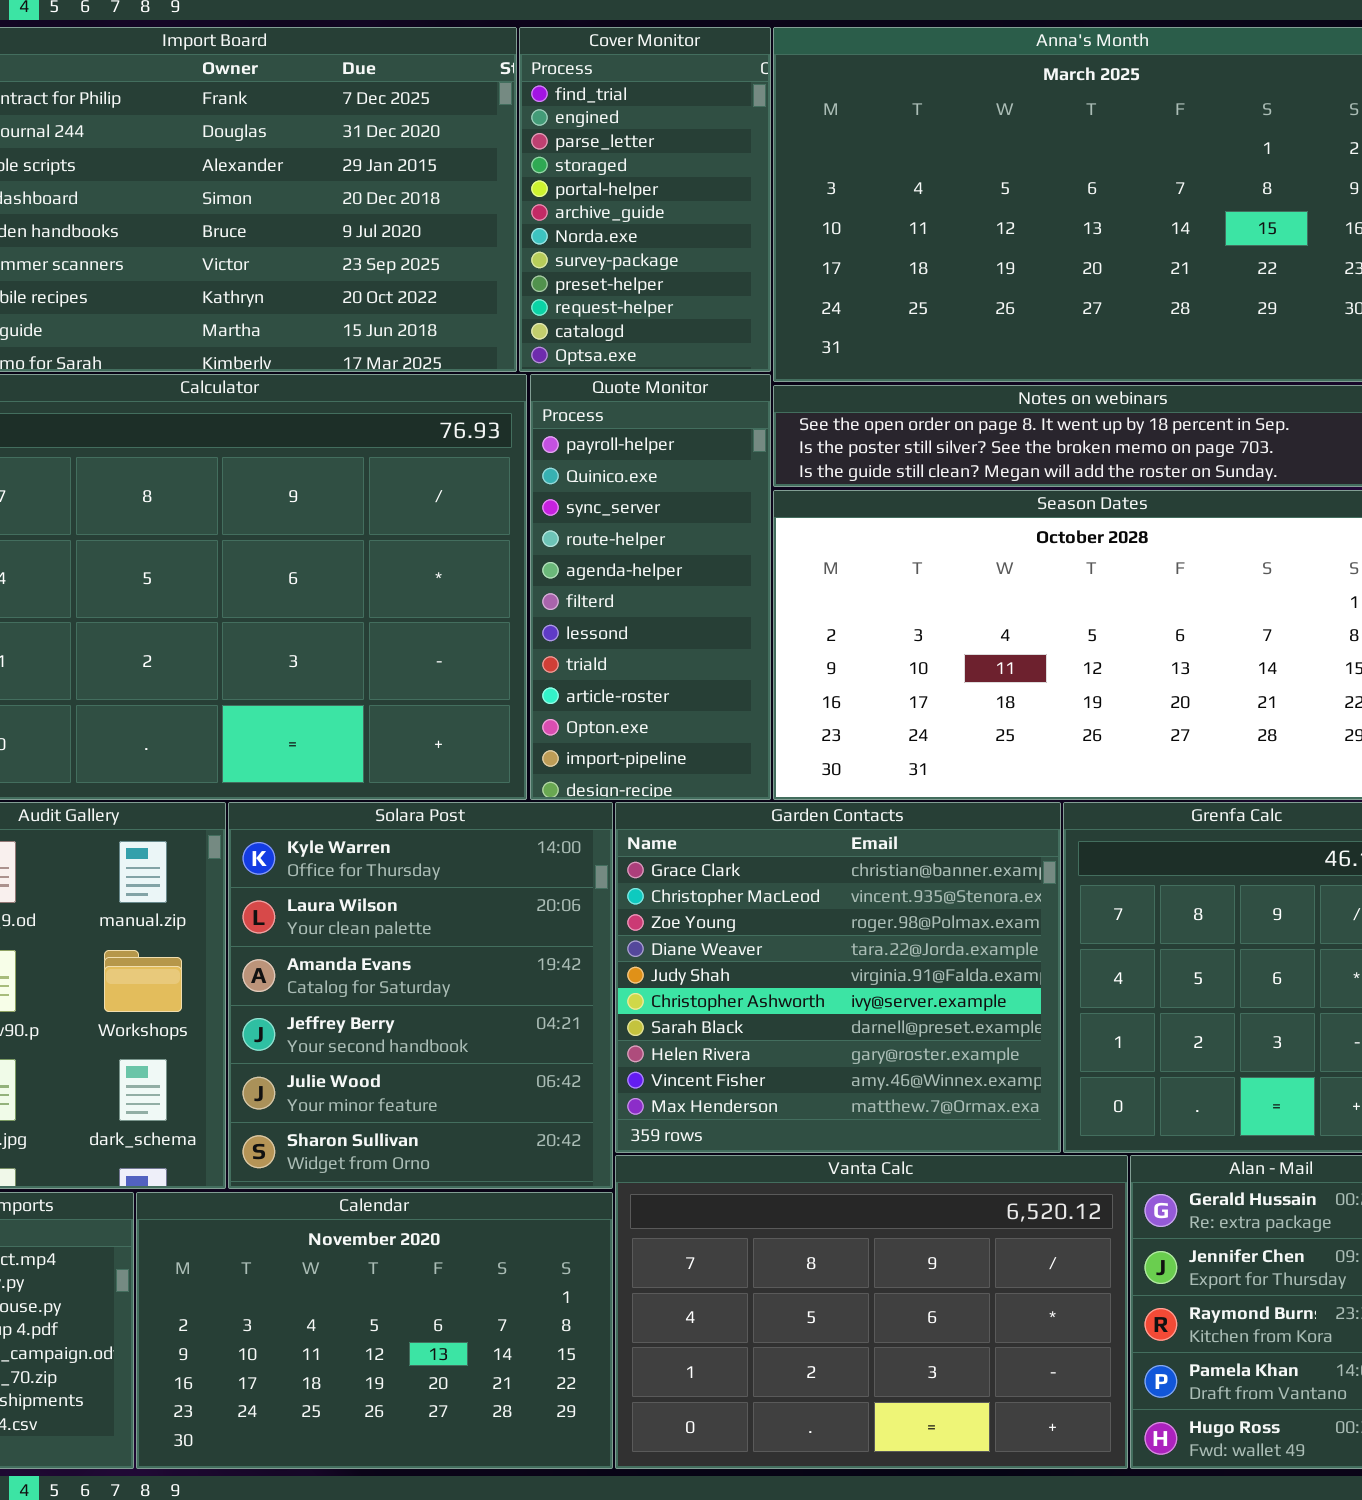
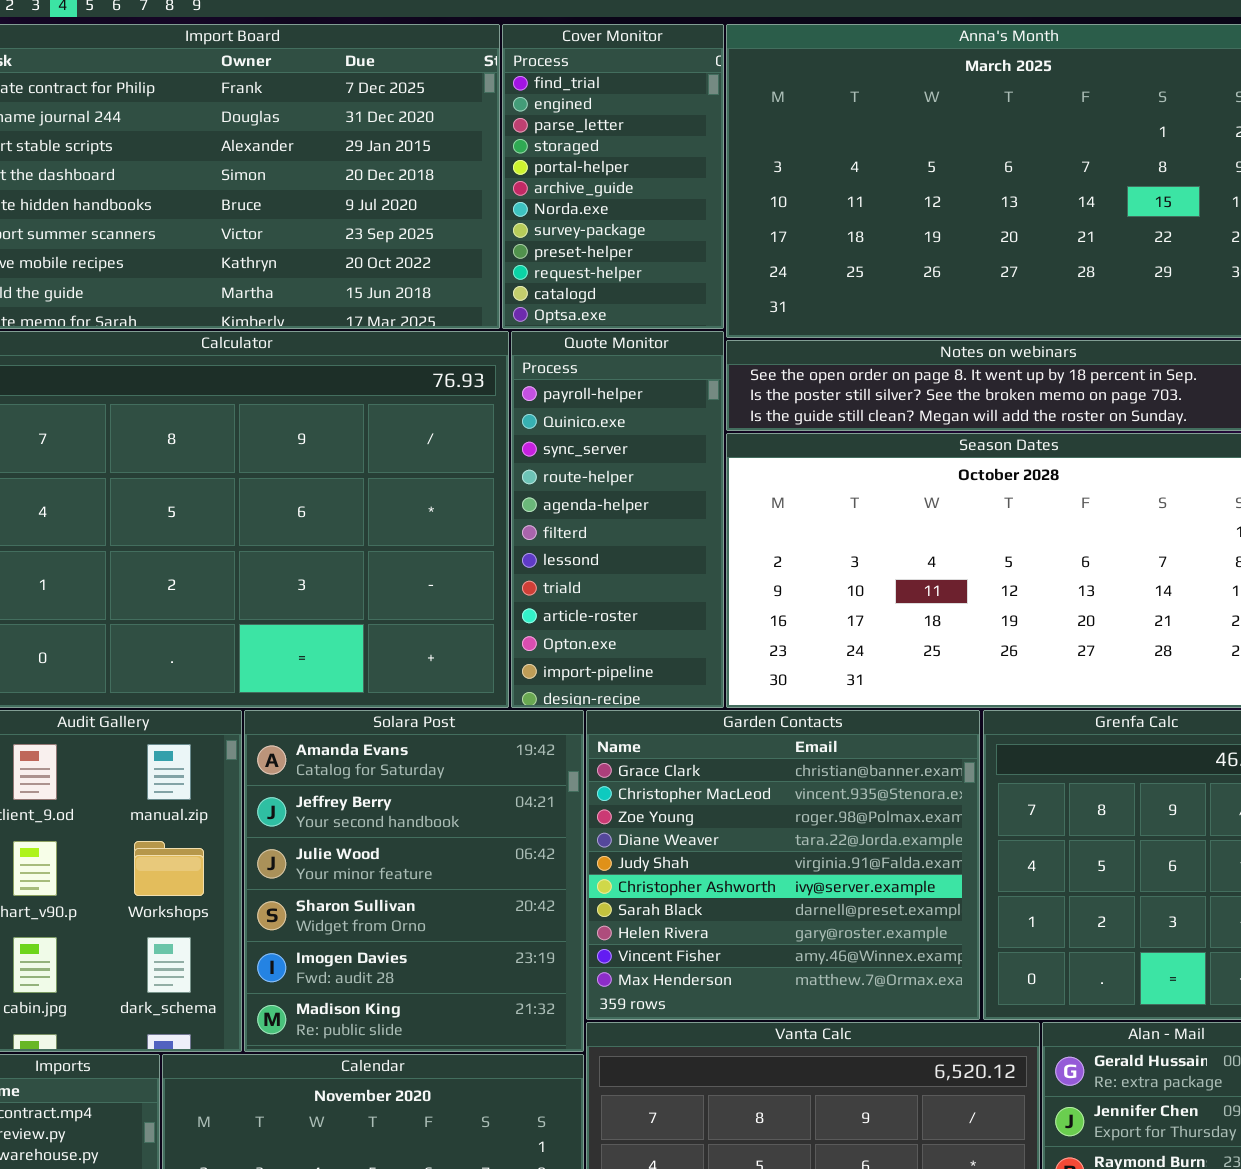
Solara Post: [228,802,613,1189] -> [244,710,584,1052], scrolled down 2 rows

